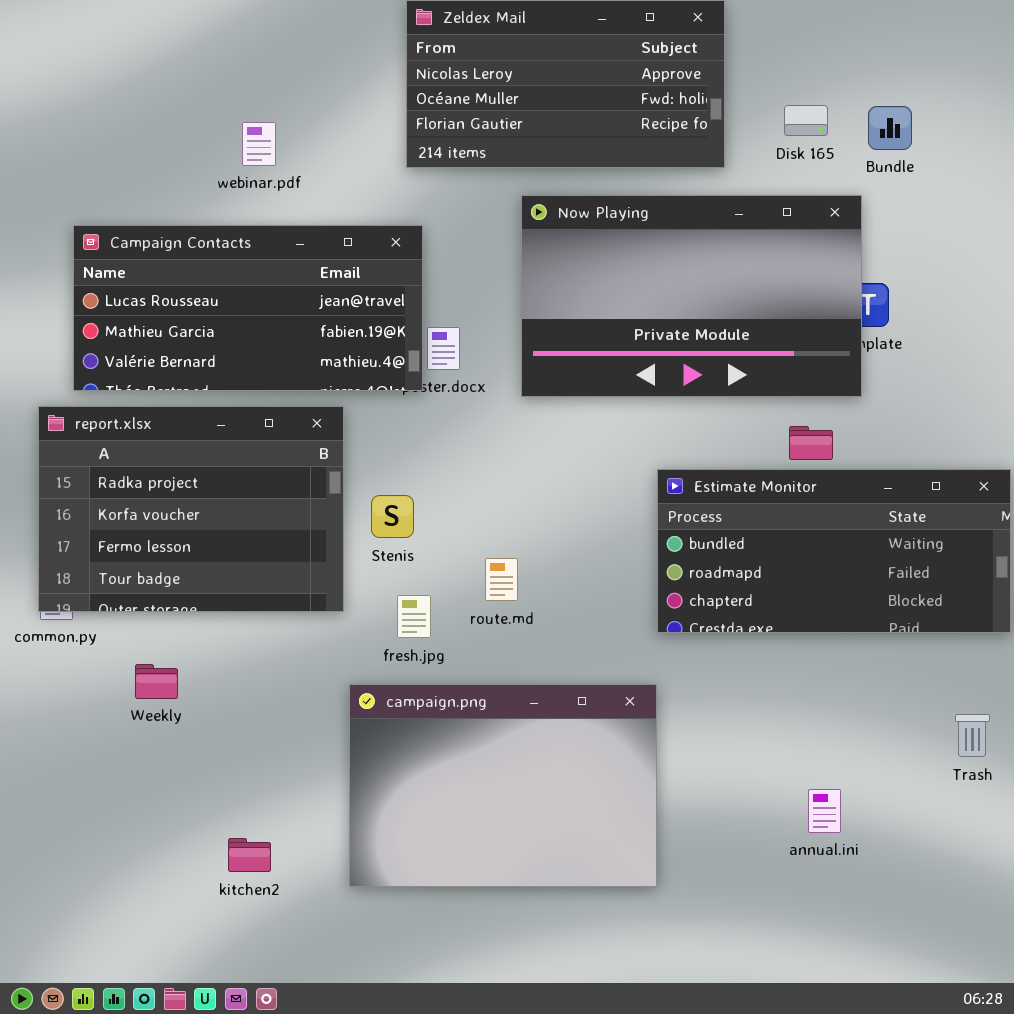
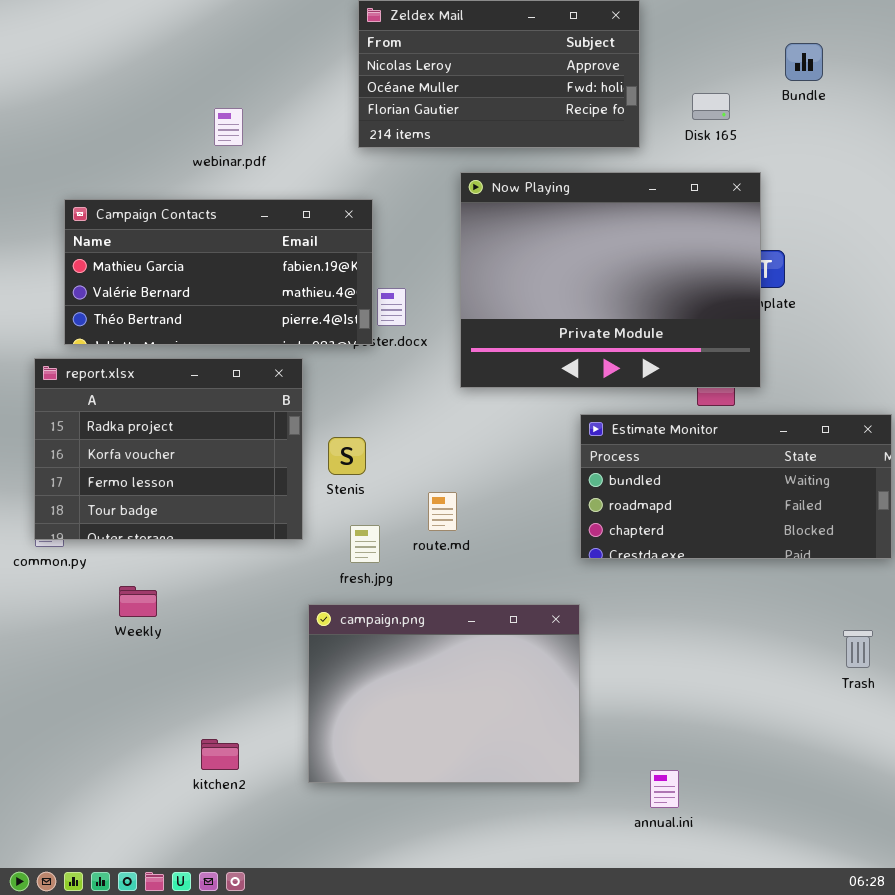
Bundle: [868,106,912,150] -> [785,43,823,81], moved
Now Playing: [521,195,862,397] -> [460,172,761,388], resized
Campaign Contacts: [73,225,423,391] -> [64,199,373,345], scrolled down 1 row
annual.ini: [808,789,841,833] -> [650,770,679,808], moved

